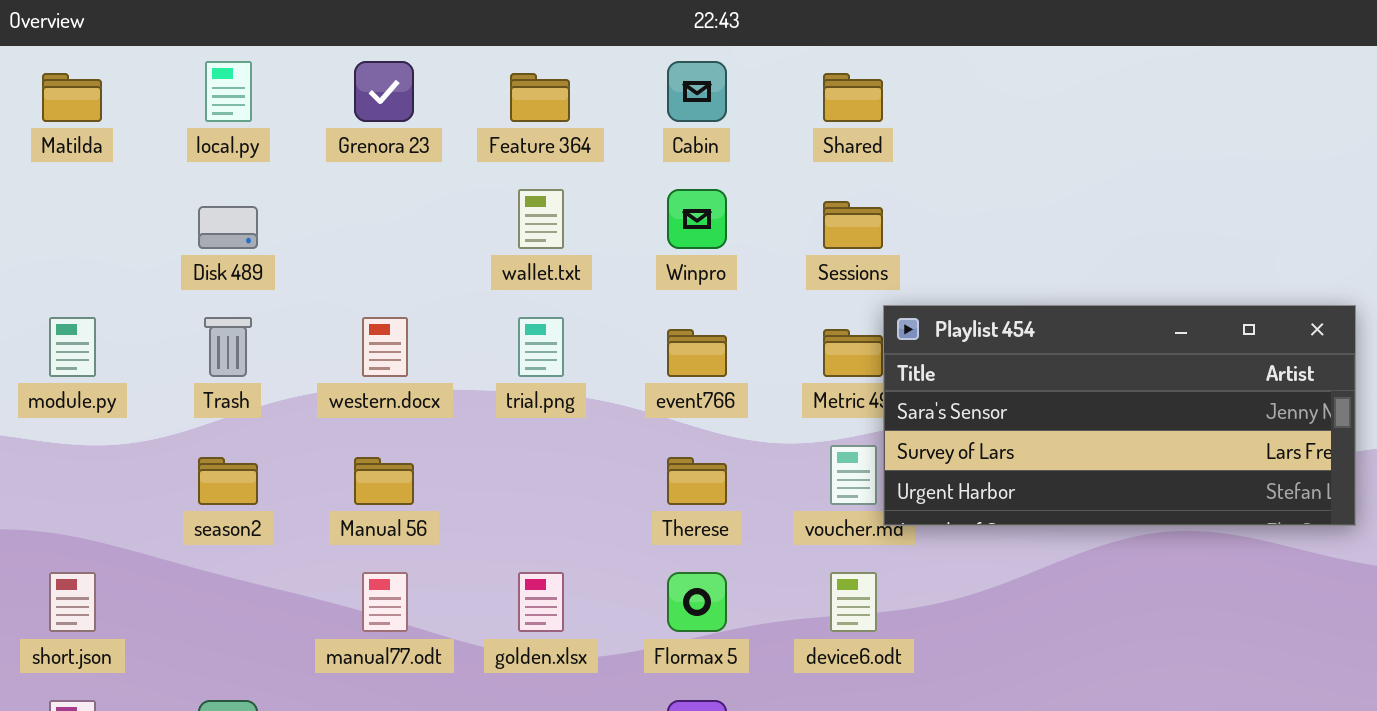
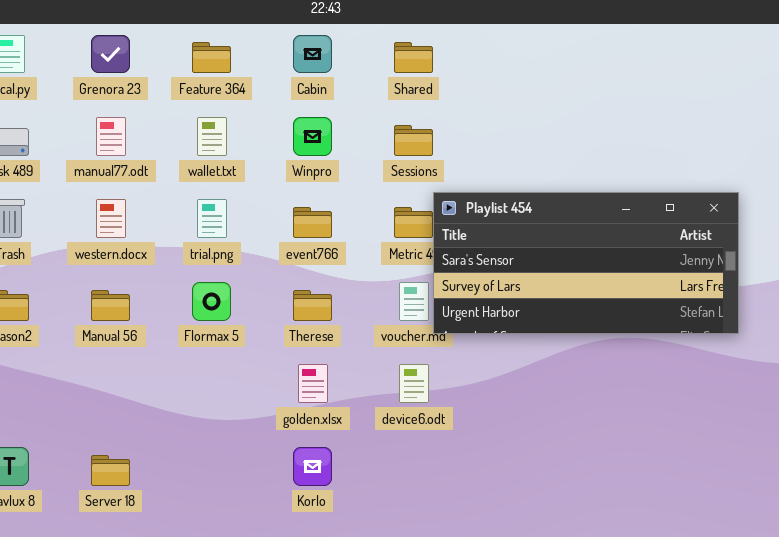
manual77.odt: [362,572,408,632] -> [96,117,126,156], moved
golden.xlsx: [518,572,564,632] -> [298,364,328,403], moved
Flormax 5: [667,572,727,632] -> [192,282,231,321], moved

